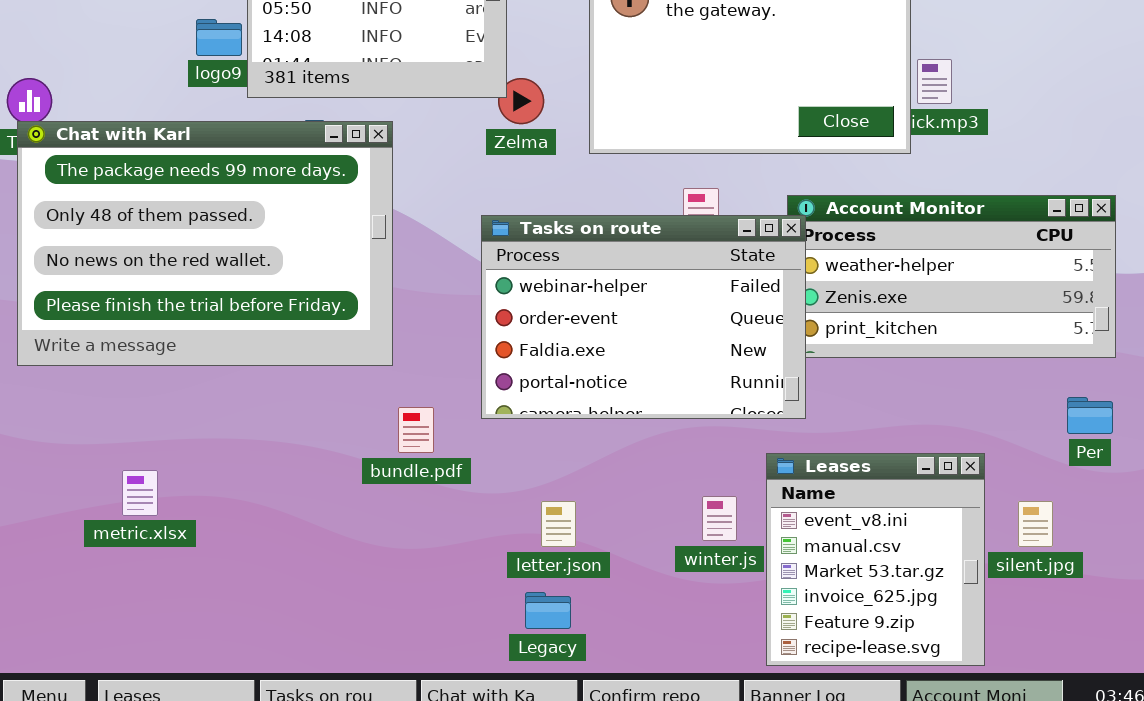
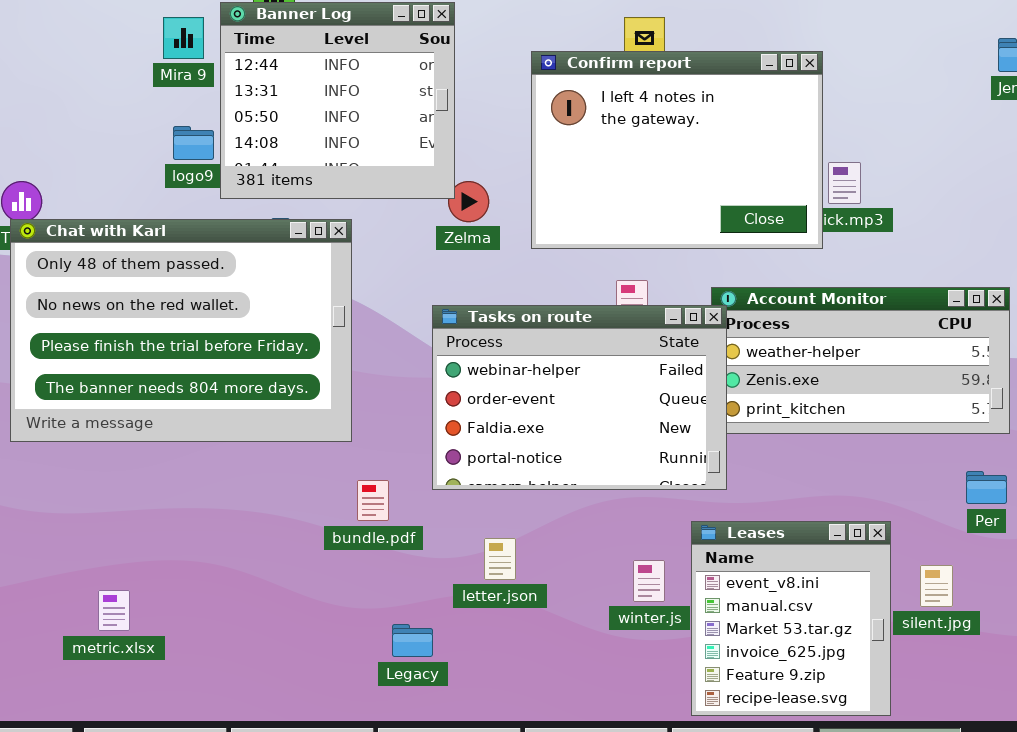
Chat with Karl: [17,121,393,366] -> [10,219,352,442], scrolled down 1 row
metric.xlsx: [122,470,158,516] -> [98,590,130,631], moved
letter.json: [541,501,576,547] -> [484,538,516,580], moved
Legacy: [525,592,571,629] -> [392,624,433,657], moved

